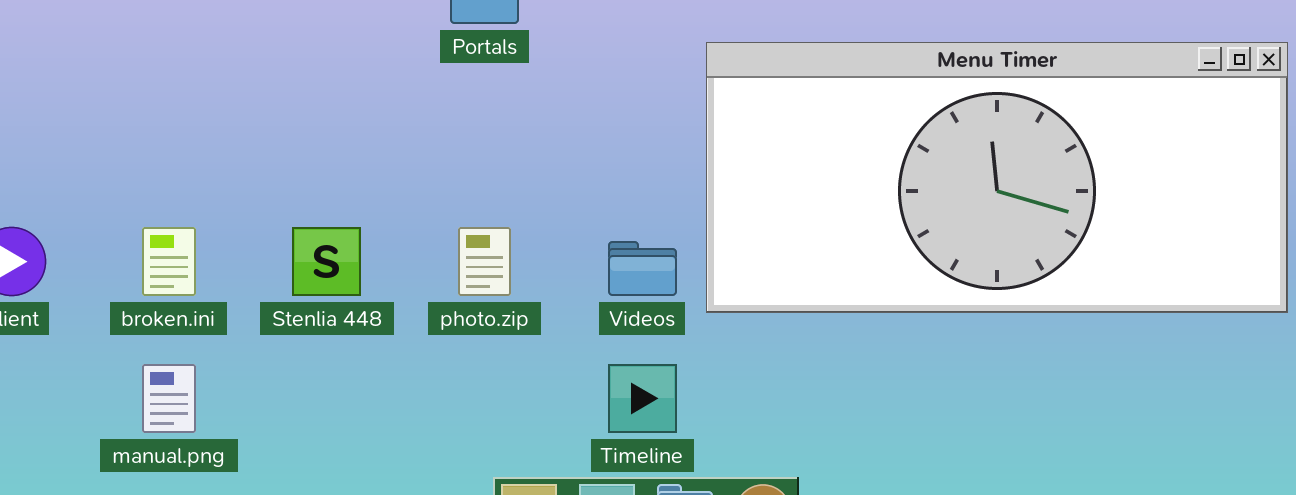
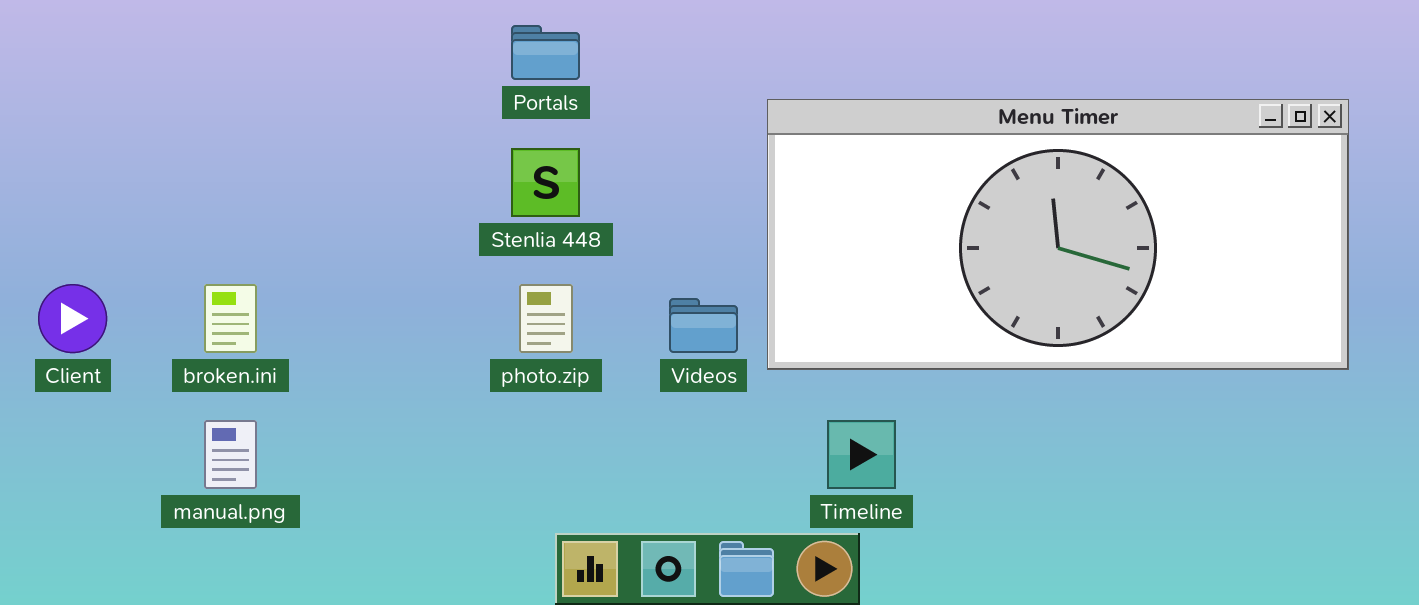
Stenlia 448: [292,227,361,296] -> [511,148,580,217], moved
Timeline: [608,364,677,433] -> [827,420,896,489], moved

